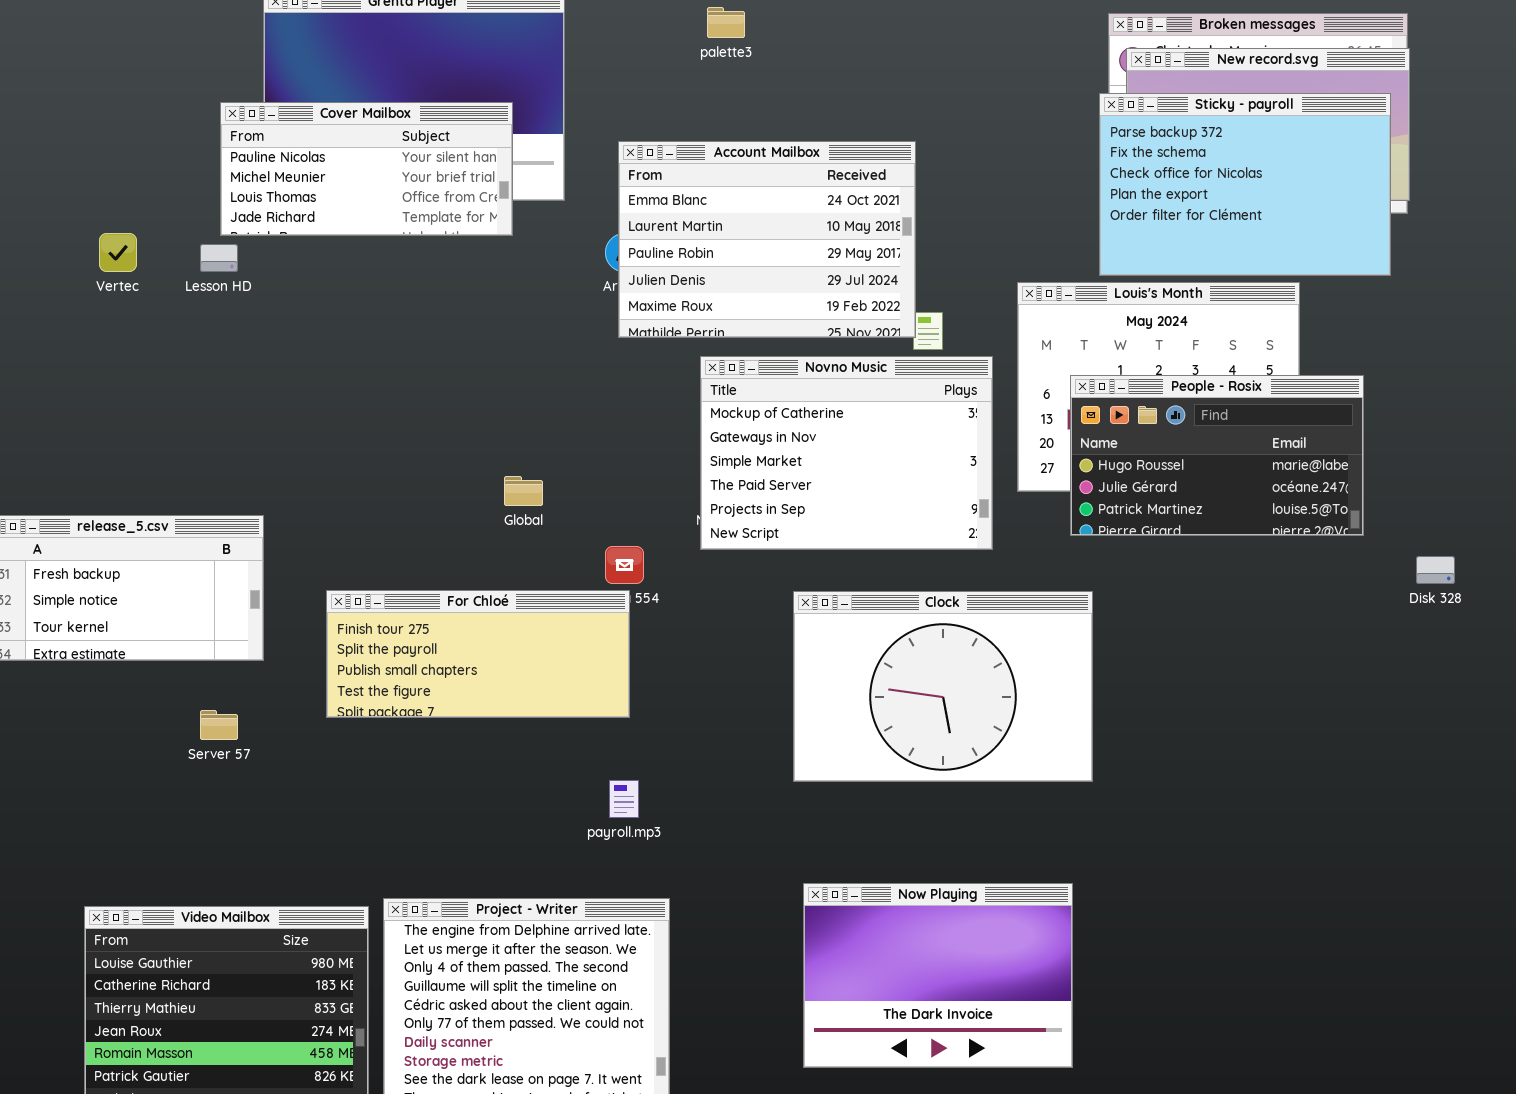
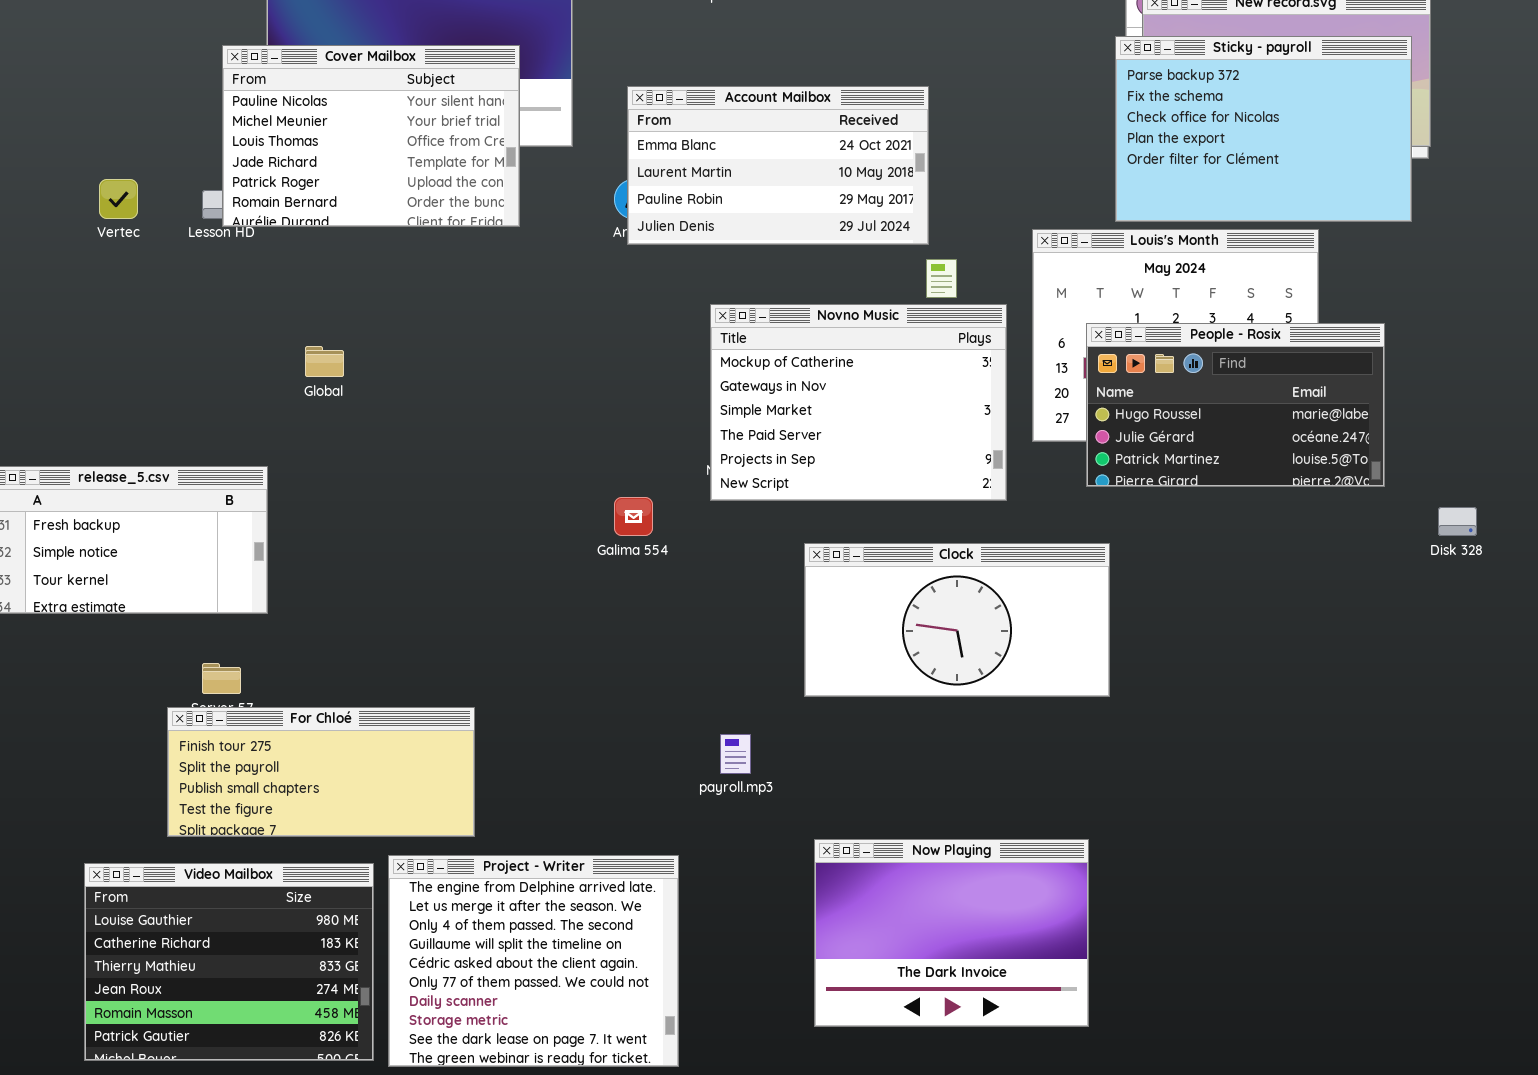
Cover Mailbox: [220,102,513,236] -> [222,45,520,227], resized
Account Mailbox: [618,141,916,338] -> [627,86,929,245], resized
Global: [504,476,543,506] -> [305,346,344,377], moved
For Chloé: [326,590,630,718] -> [167,707,475,837], moved
Clock: [793,591,1093,782] -> [804,543,1110,697], resized
payroll.mp3: [609,780,639,818] -> [720,734,751,774], moved

